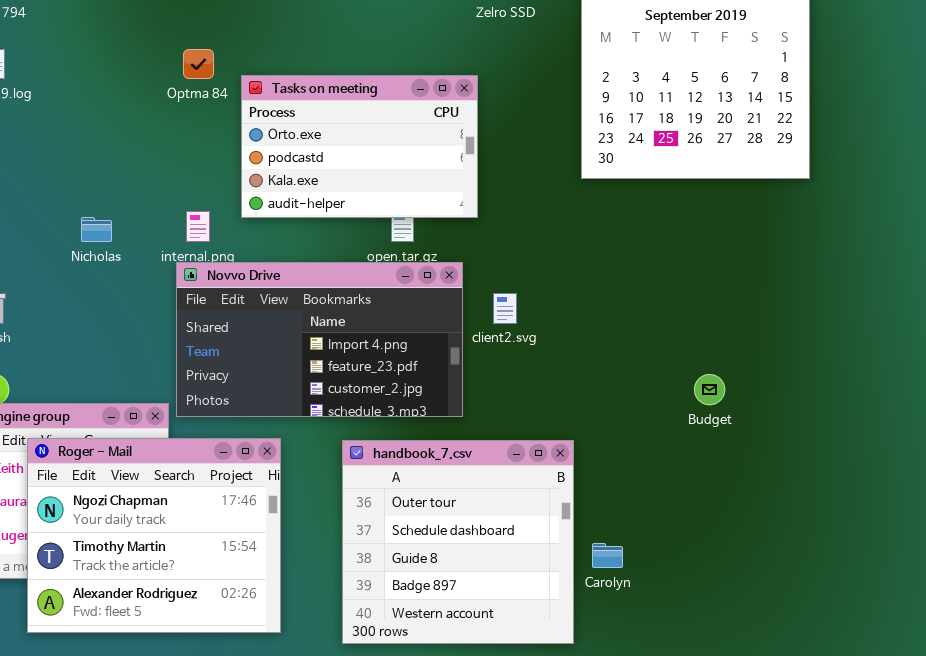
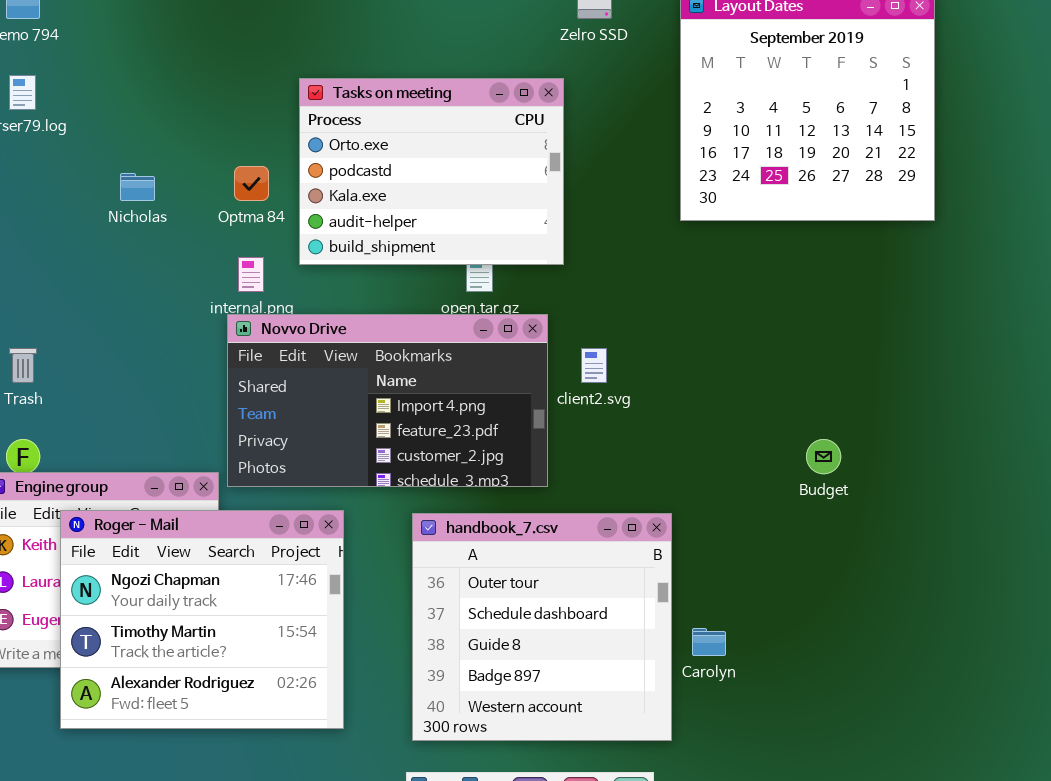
Optma 84: [183,49,214,79] -> [234,166,269,201], moved
Tasks on meeting: [241,75,478,218] -> [299,78,564,265], resized
Nicholas: [81,217,112,242] -> [120,173,155,201], moved

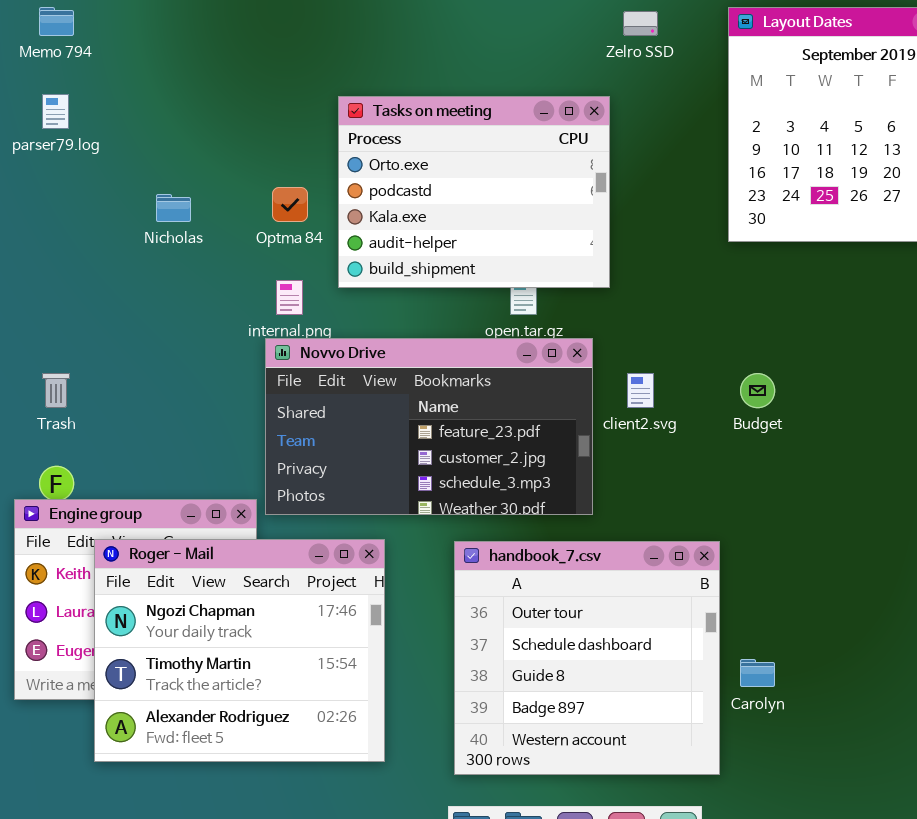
Novvo Drive: [227,314,548,487] -> [265,338,593,515], scrolled down 1 row
Budget: [806,439,841,474] -> [740,373,775,408], moved

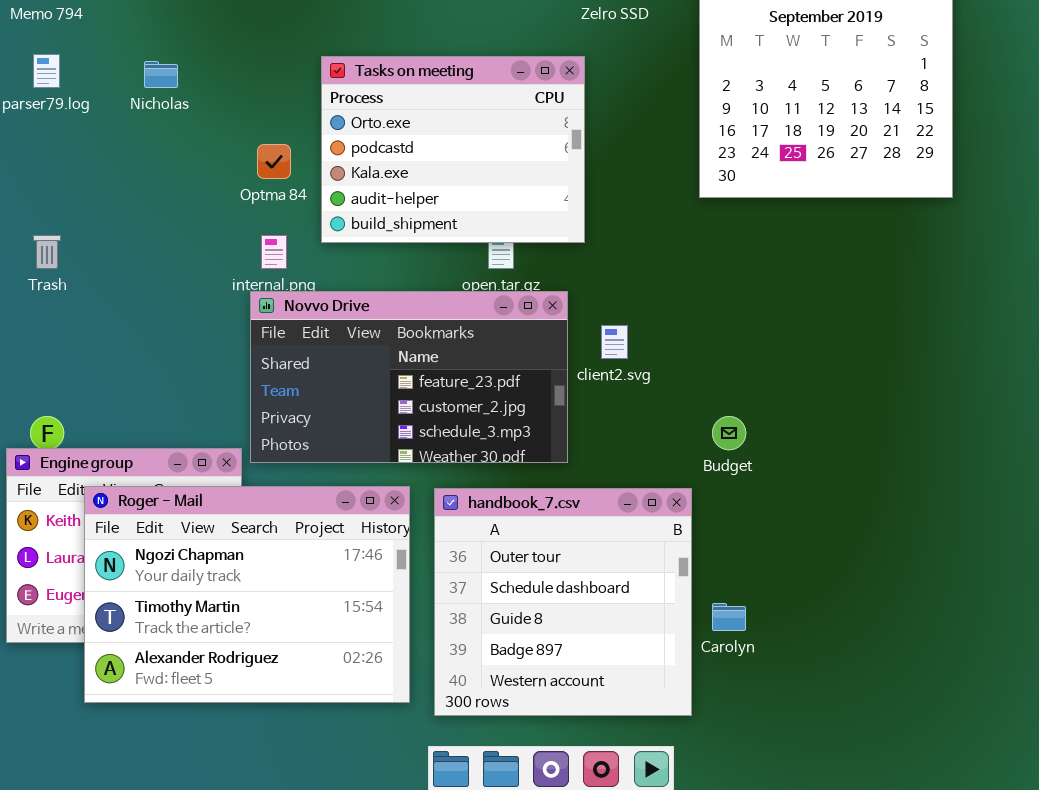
Nicholas: [156,194,191,222] -> [144,61,178,88], moved
Trash: [42,373,70,408] -> [33,235,61,269], moved
Budget: [740,373,775,408] -> [712,416,746,450], moved
Roger - Mail: [94,539,385,762] -> [84,486,410,703], resized

